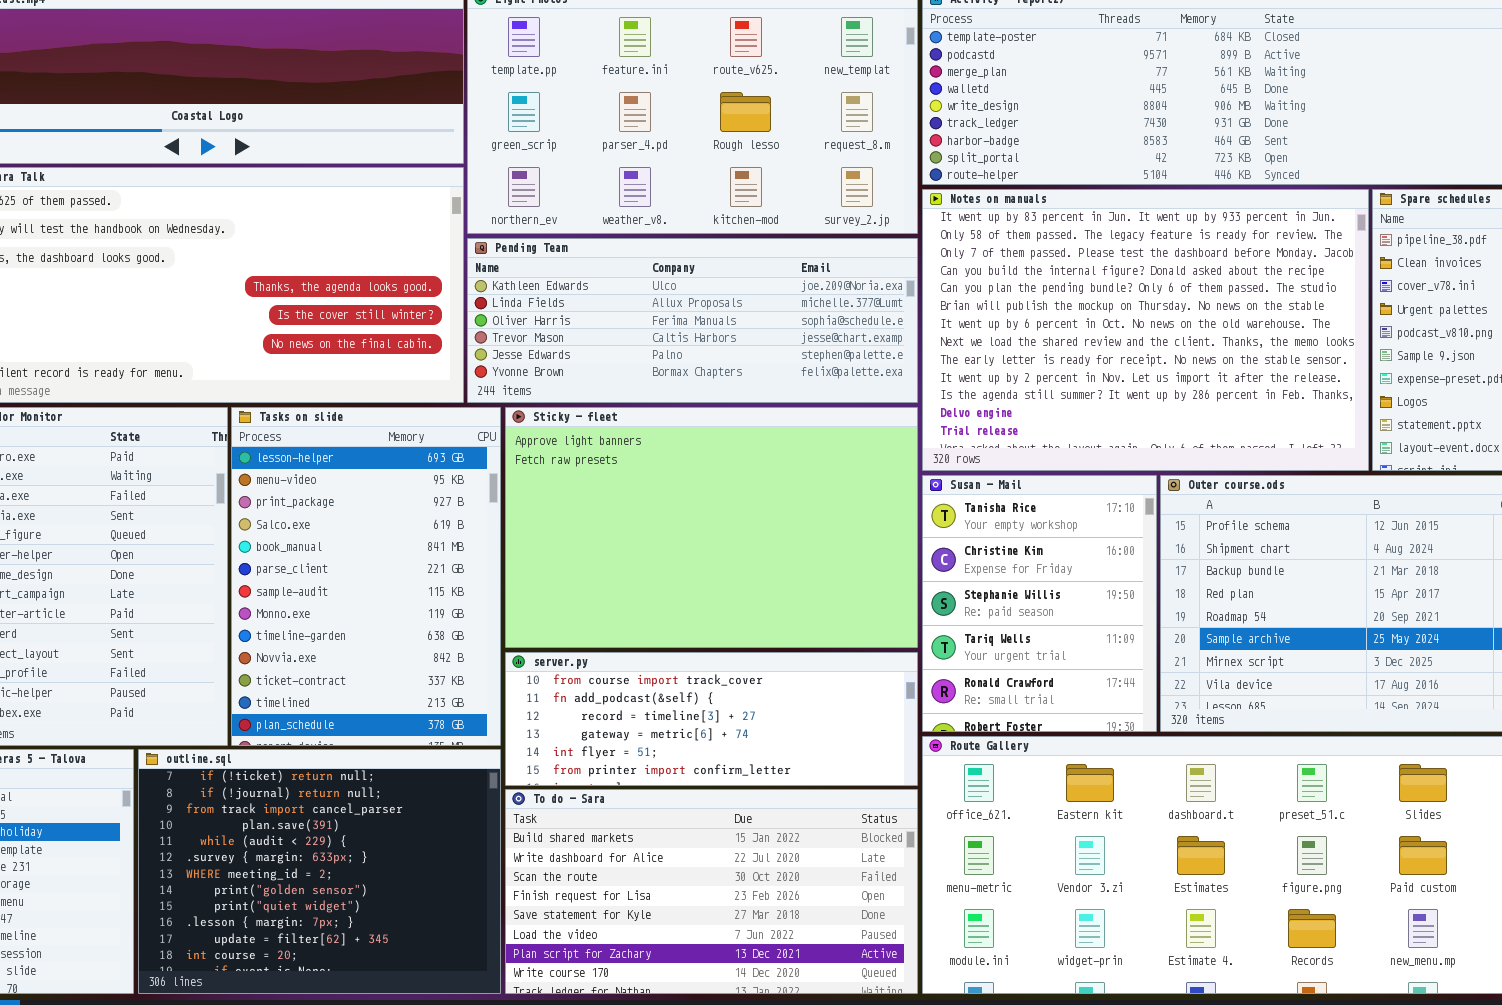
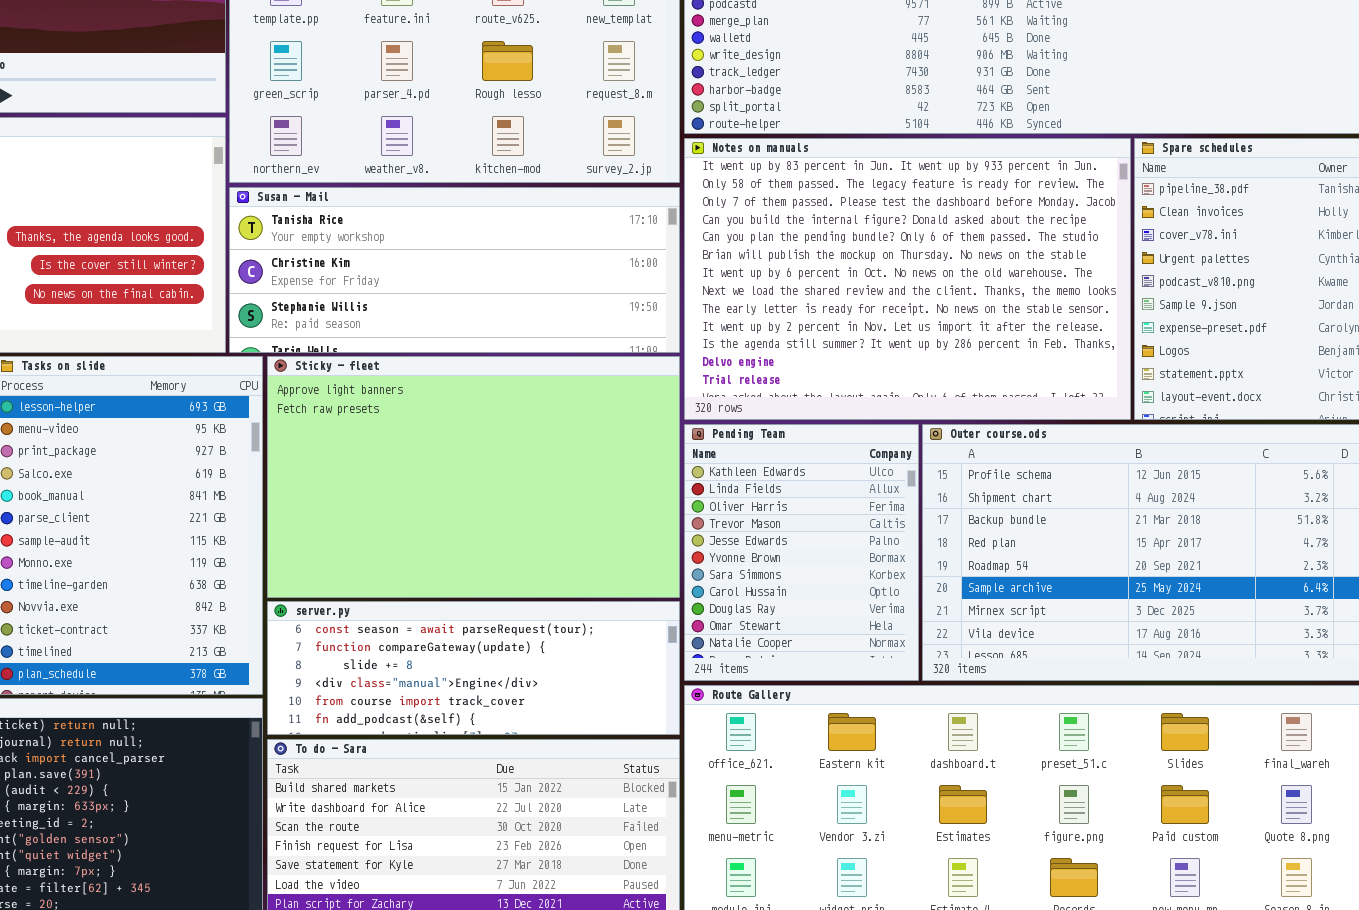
Pending Team: [467,238,918,403] -> [684,424,919,681], moved, resized
Susan - Mail: [922,475,1157,732] -> [229,187,680,353], moved, resized
server.py: [505,652,918,786] -> [267,601,680,735], scrolled up 4 rows

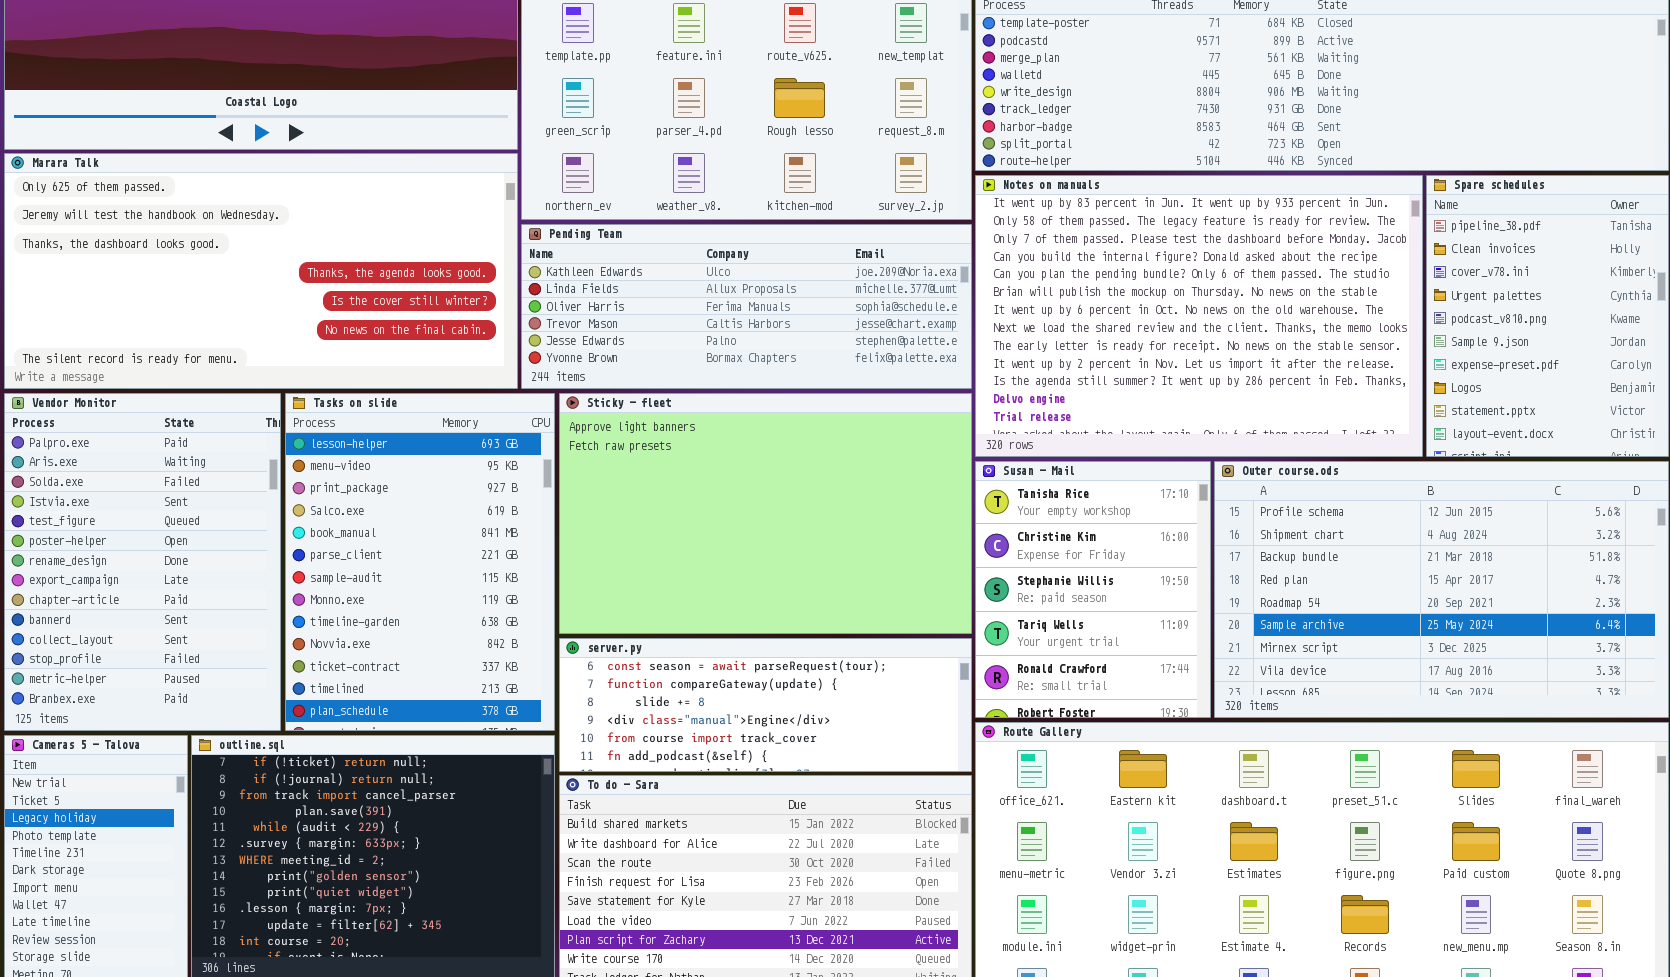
Susan - Mail: [229,187,680,353] -> [975,461,1211,718], moved, resized
Pending Team: [684,424,919,681] -> [521,224,972,389], moved, resized

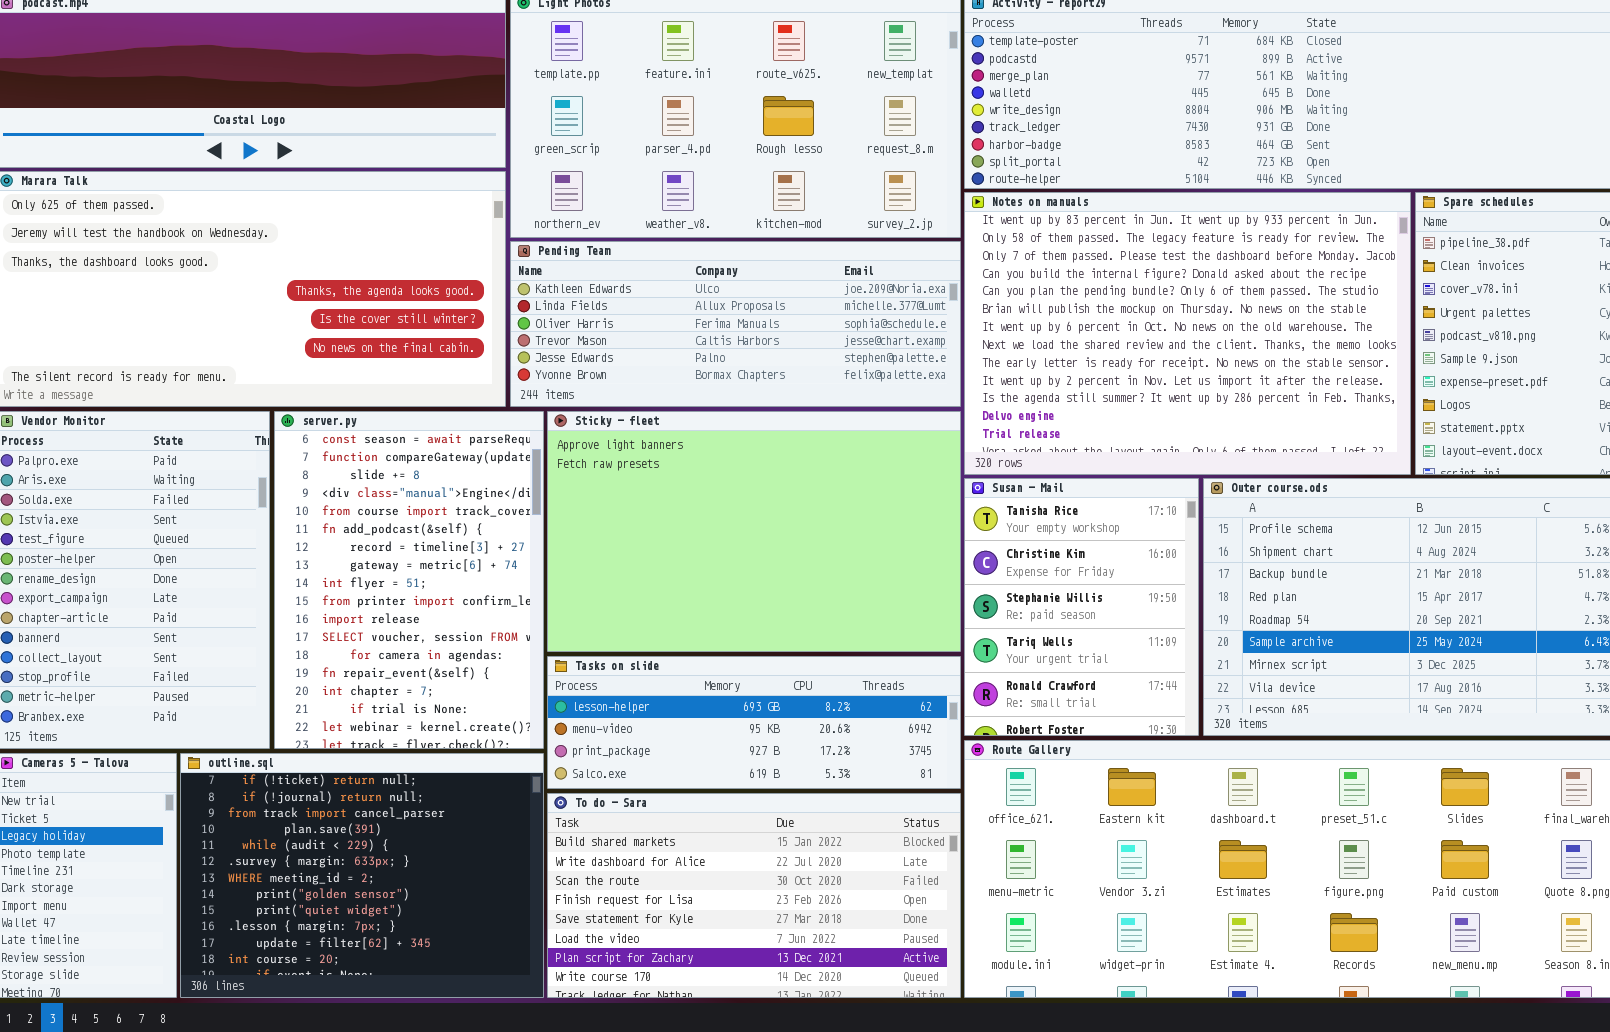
Tasks on slide: [285,393,555,731] -> [547,656,961,789], moved, resized
server.py: [559,638,972,772] -> [274,411,544,749], moved, resized

